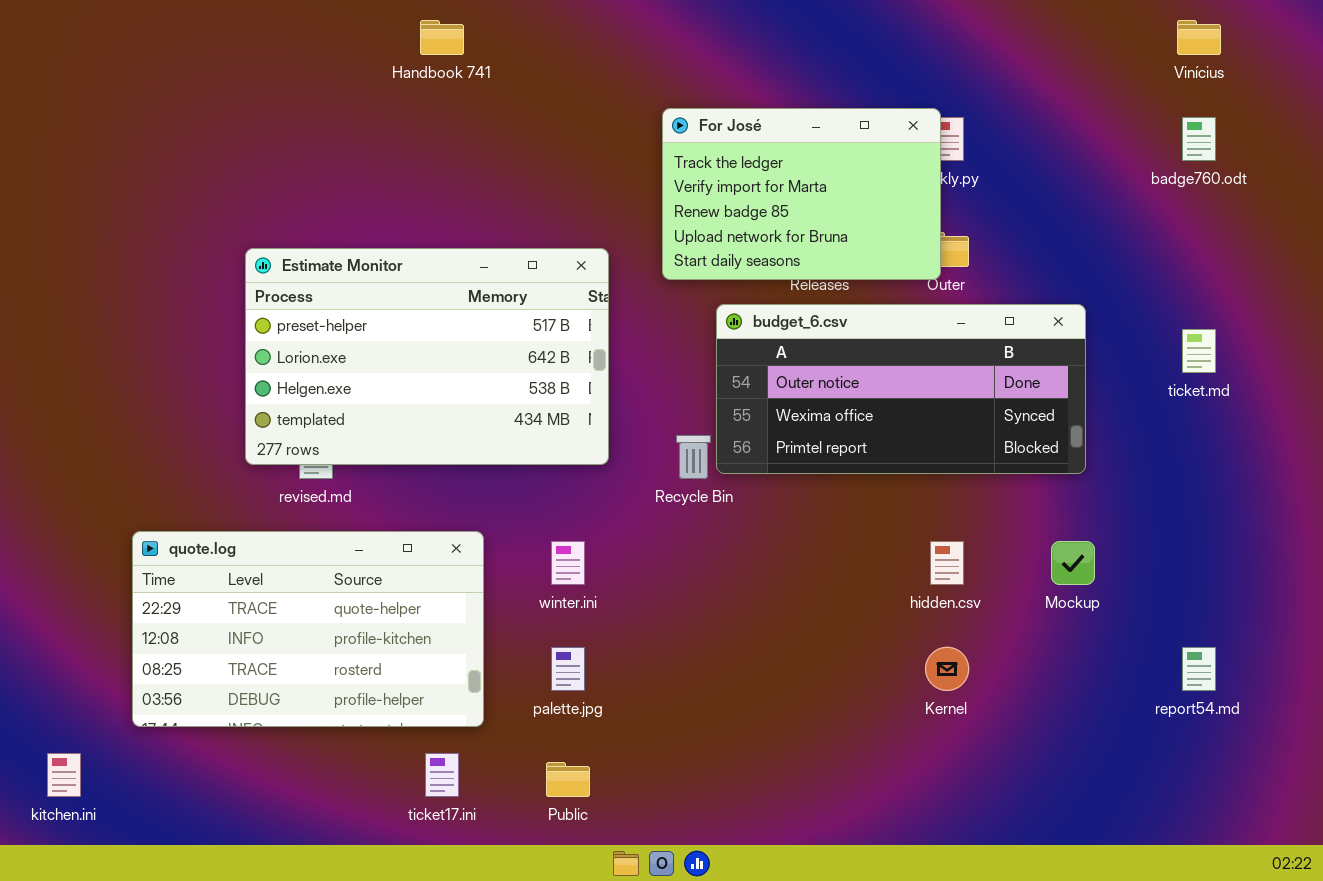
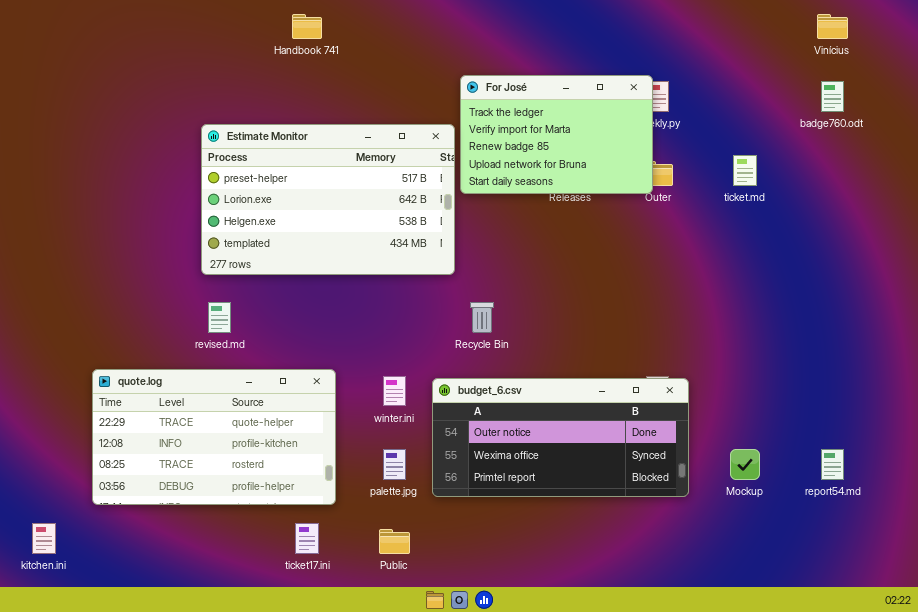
Estimate Monitor: [245,248,609,465] -> [201,124,455,275], moved
budget_6.csv: [716,304,1086,474] -> [432,378,689,497], moved
ticket.md: [1182,329,1216,373] -> [733,155,757,186], moved
Mockup: [1051,541,1095,585] -> [730,449,760,480], moved

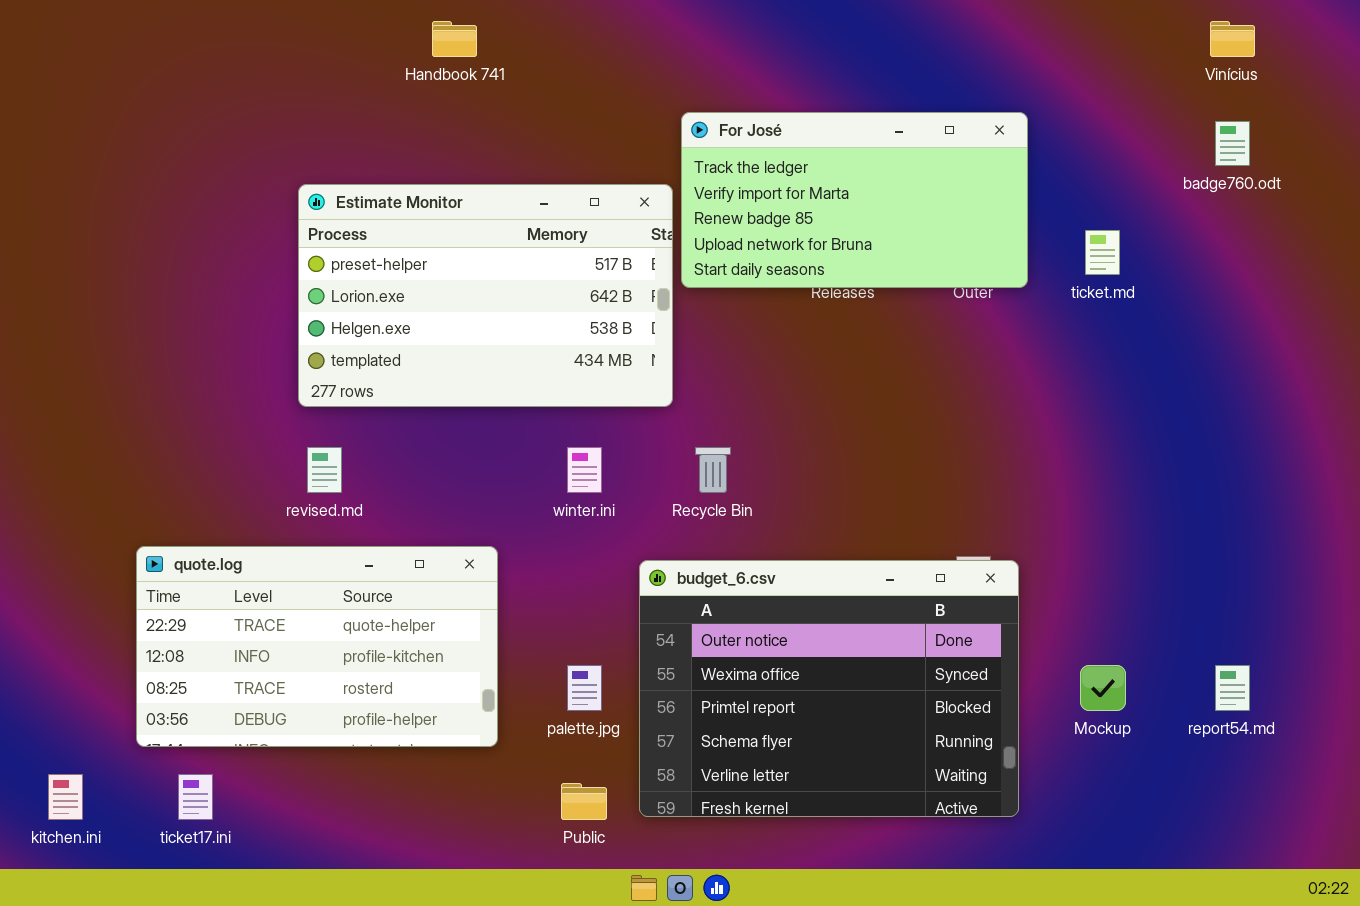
For José: [460,75,653,194] -> [681,112,1028,288], resized
winter.ini: [383,376,406,406] -> [567,447,602,493], moved
budget_6.csv: [432,378,689,497] -> [639,560,1019,817], resized
ticket17.ini: [295,523,319,554] -> [178,774,213,820], moved

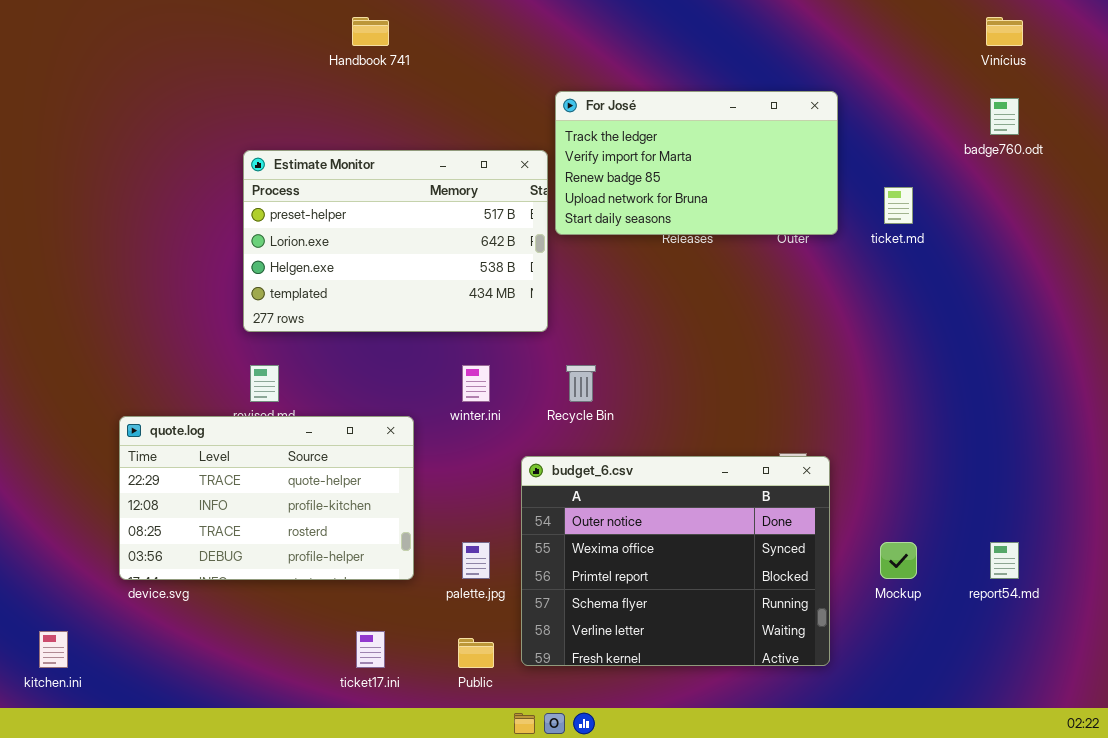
quote.log: [136,546,498,747] -> [119,416,414,580], moved
ticket17.ini: [178,774,213,820] -> [356,631,385,668], moved

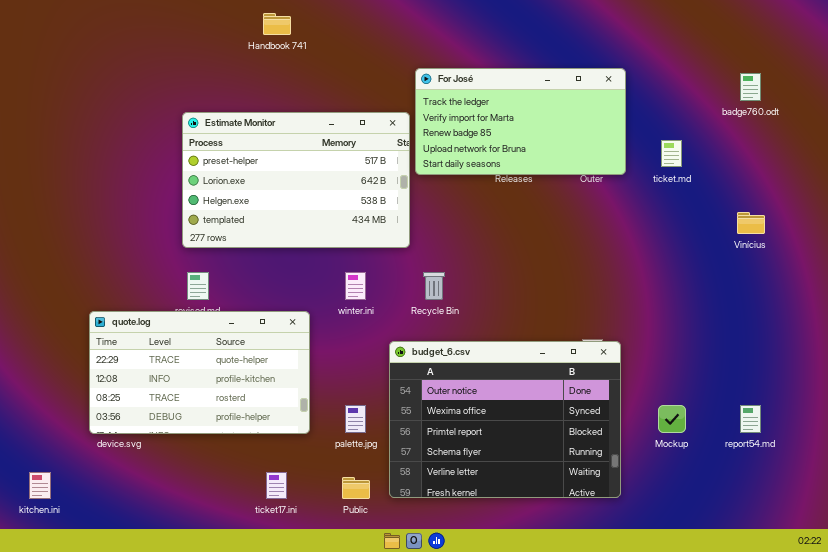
Vinícius: [986,17,1023,46] -> [737,212,765,234], moved

